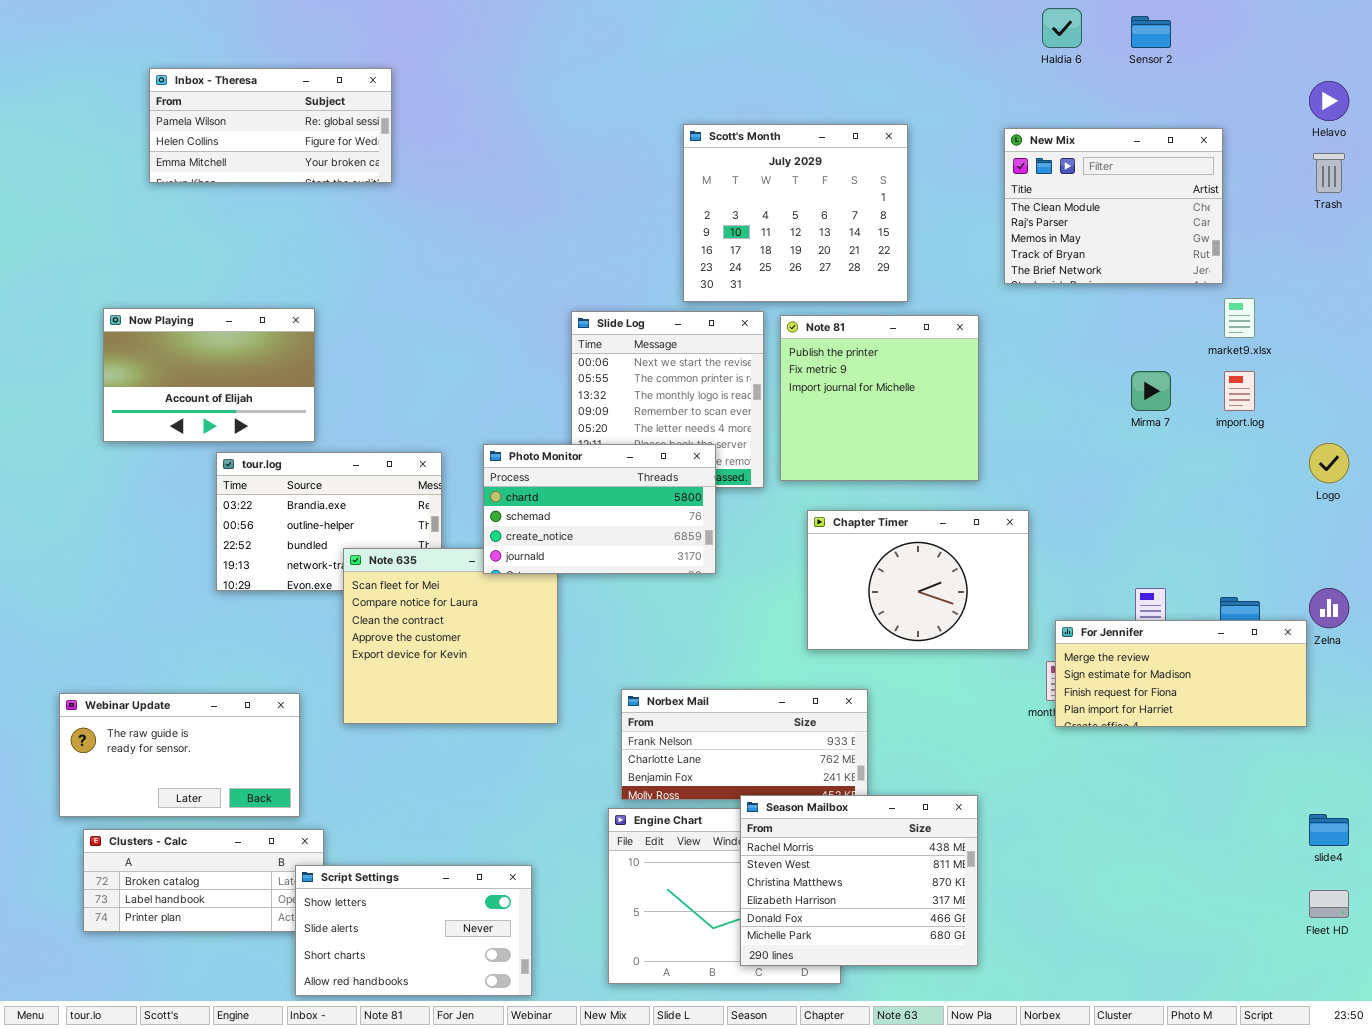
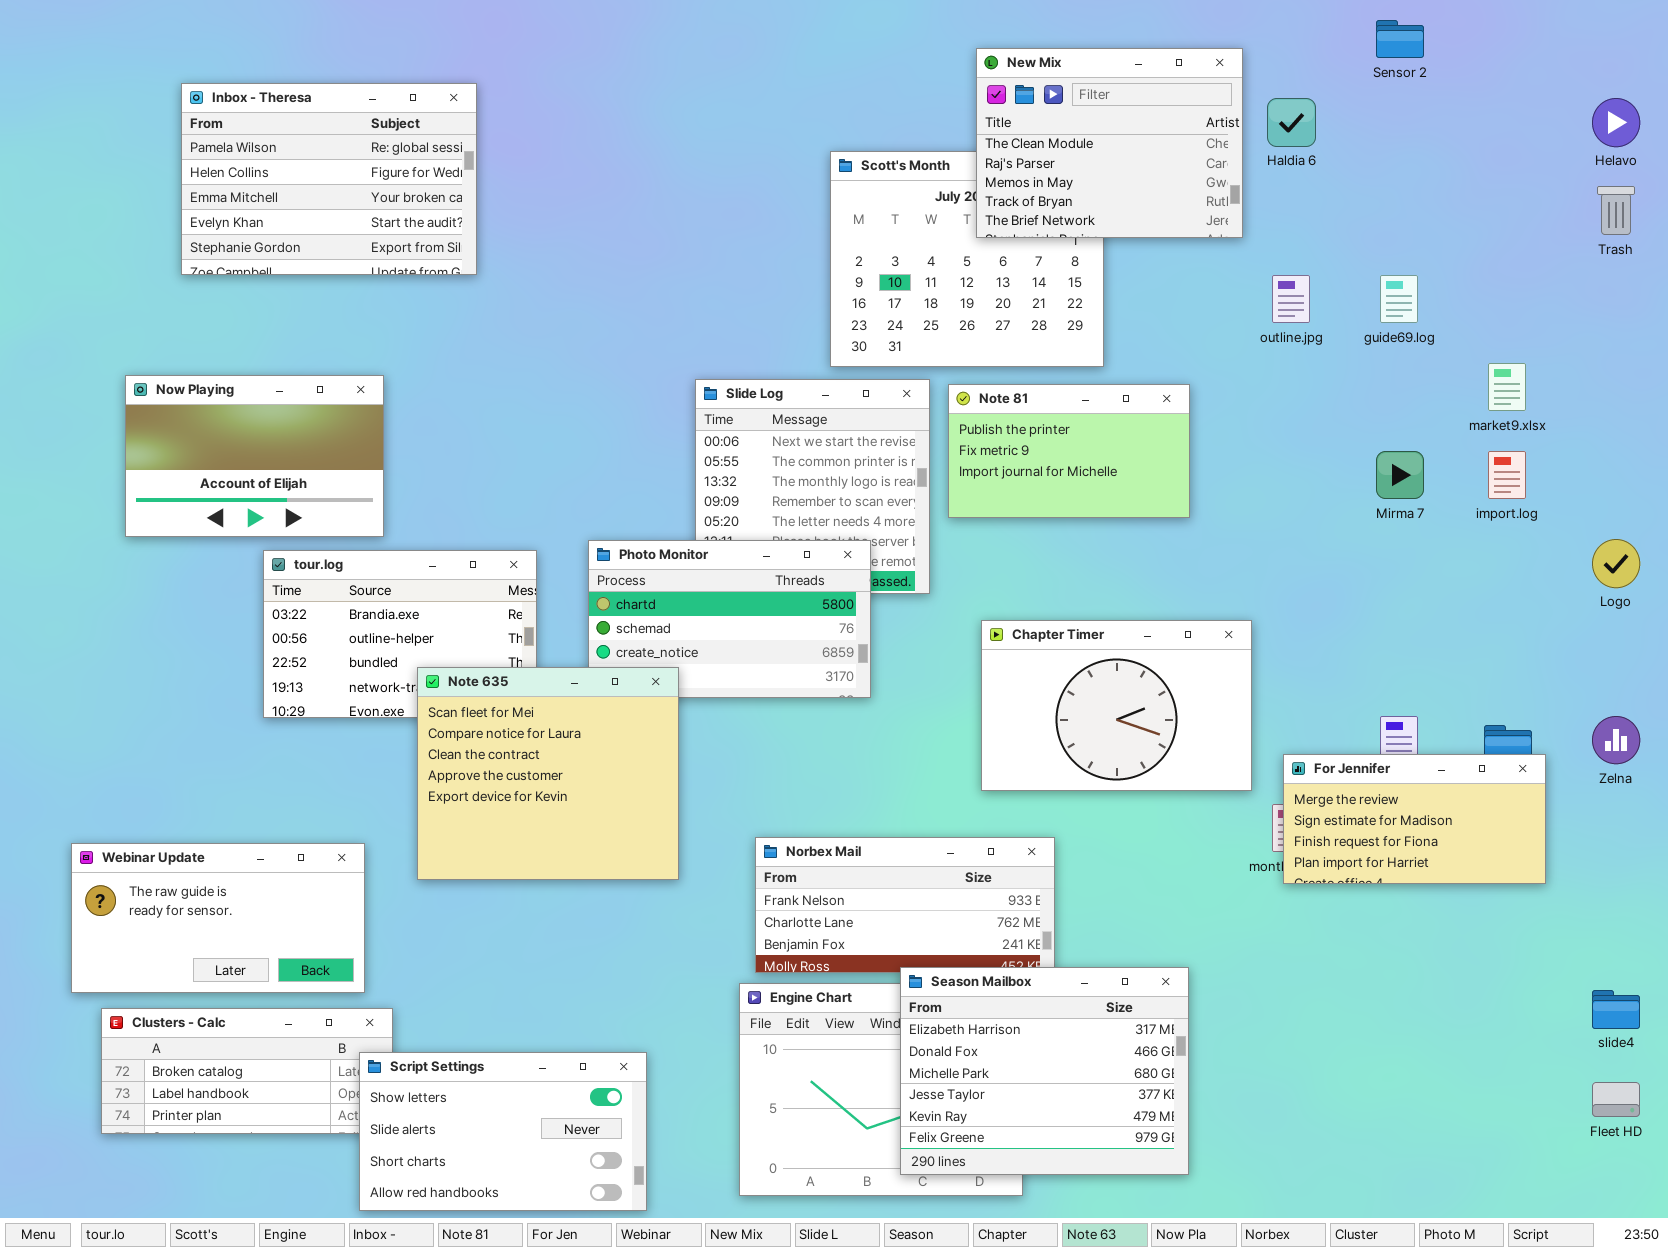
Haldia 6: [1042,8,1082,48] -> [1267,98,1316,147], moved
Inbox - Theresa: [149,68,392,183] -> [181,83,477,275], resized
New Mix: [1004,128,1223,284] -> [976,48,1243,238], moved
Note 81: [780,315,979,481] -> [948,384,1190,518], resized
Note 635: [343,548,558,724] -> [417,667,679,880], raised
For Jennifer: [1055,620,1307,727] -> [1283,754,1546,884], resized
Season Mailbox: [740,795,978,966] -> [900,967,1189,1175], scrolled down 3 rows

